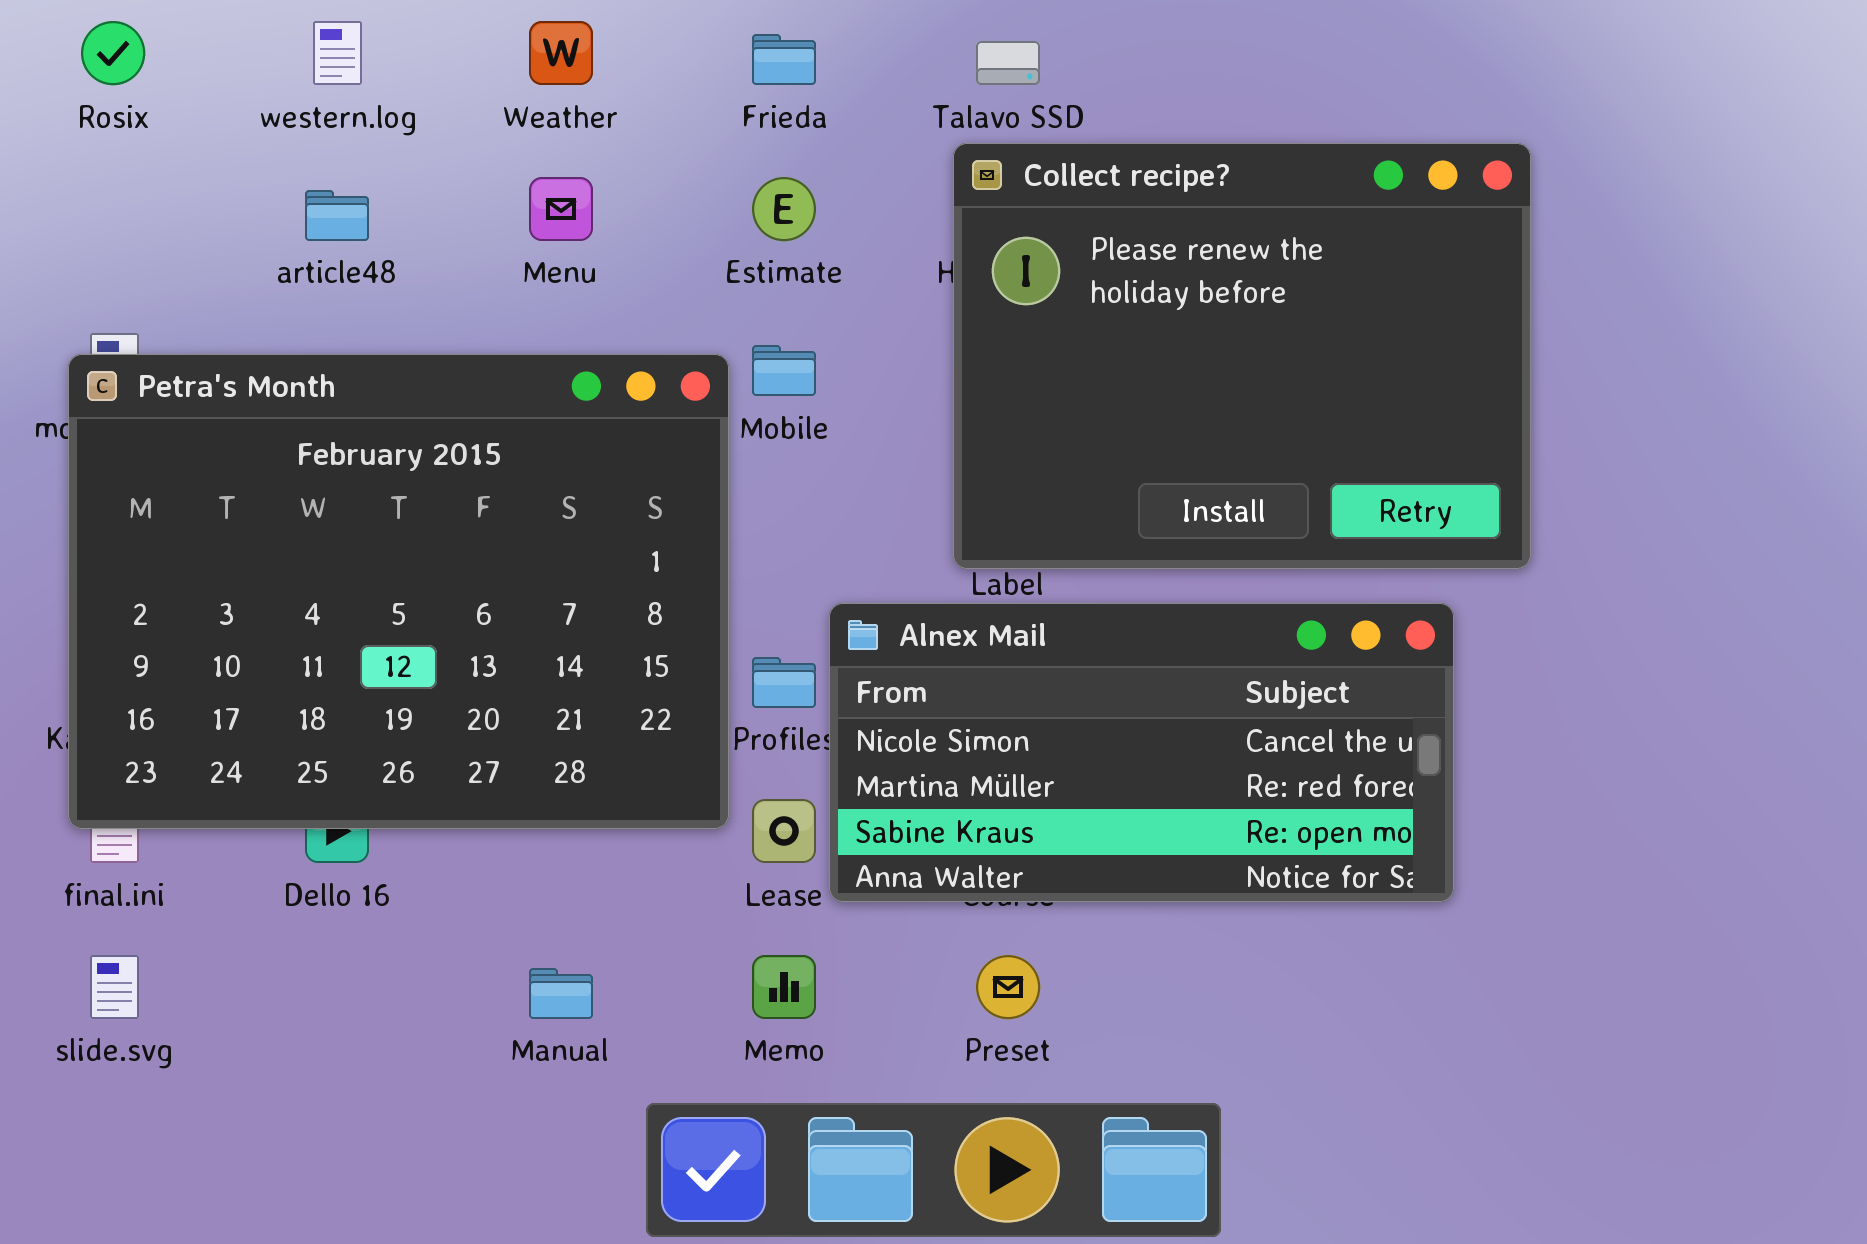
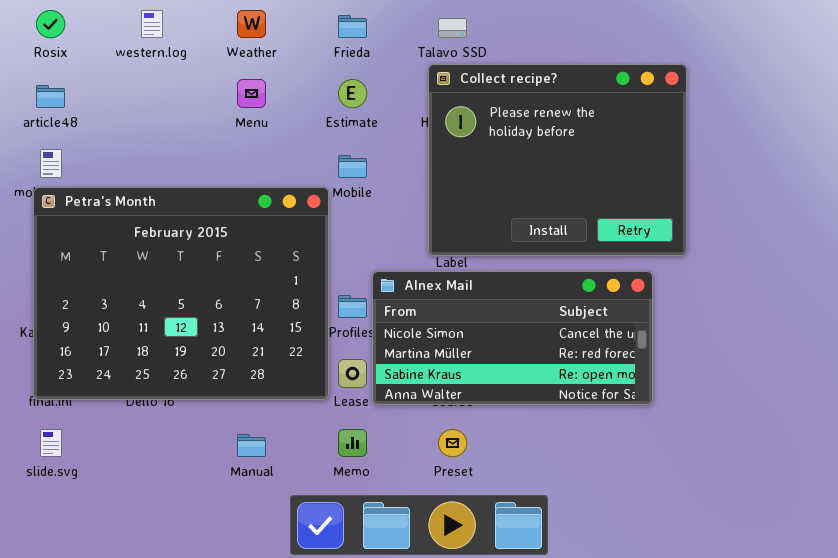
article48: [305,190,369,241] -> [36,85,65,108], moved
Petra's Month: [68,354,729,829] -> [33,187,329,400], moved

